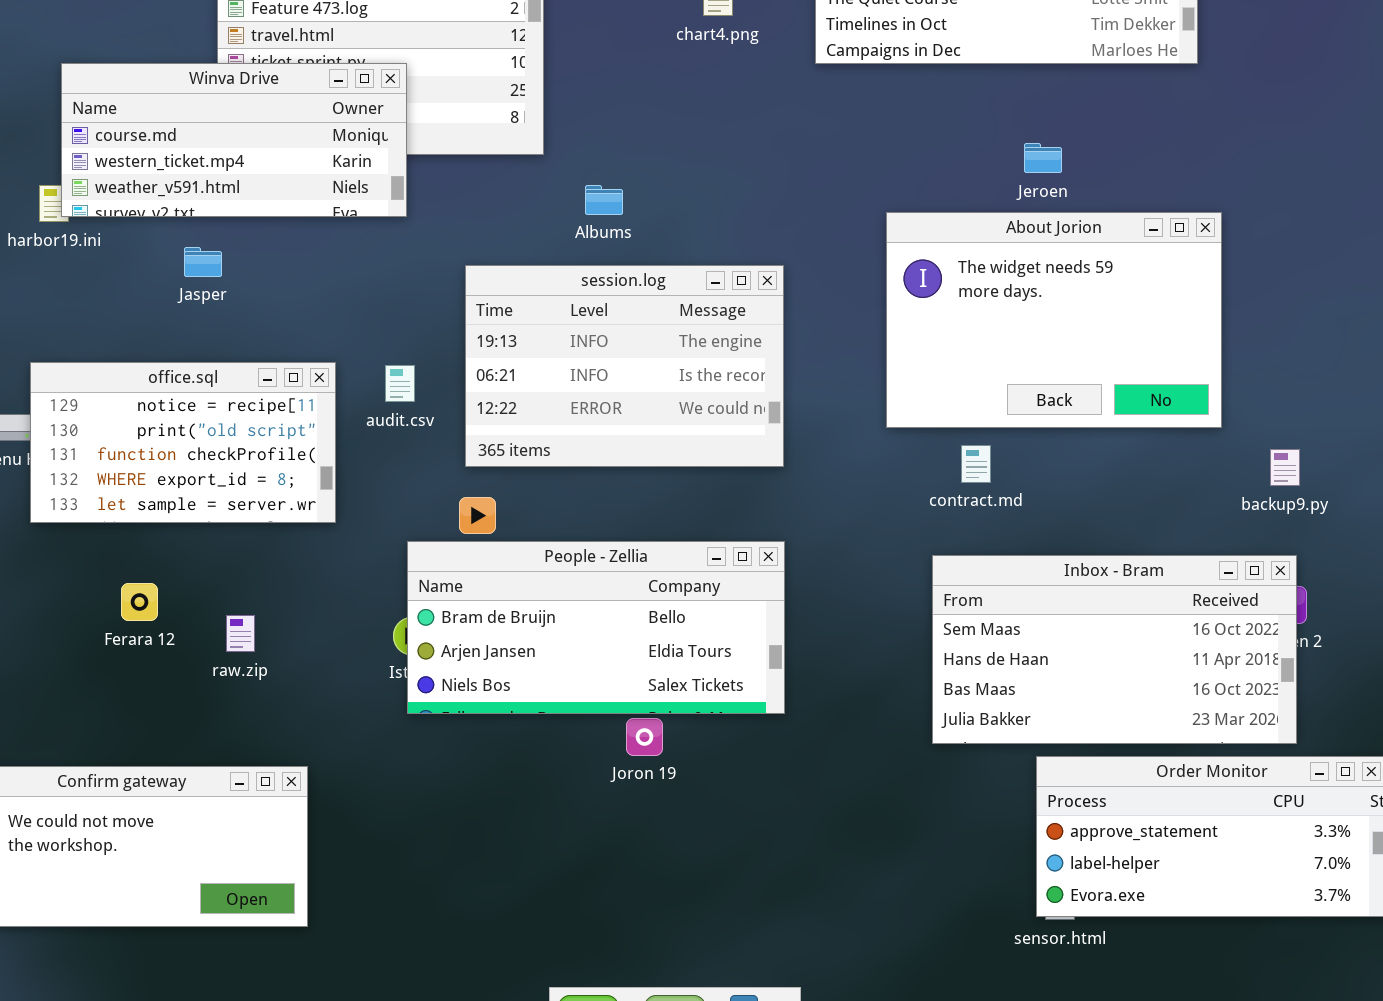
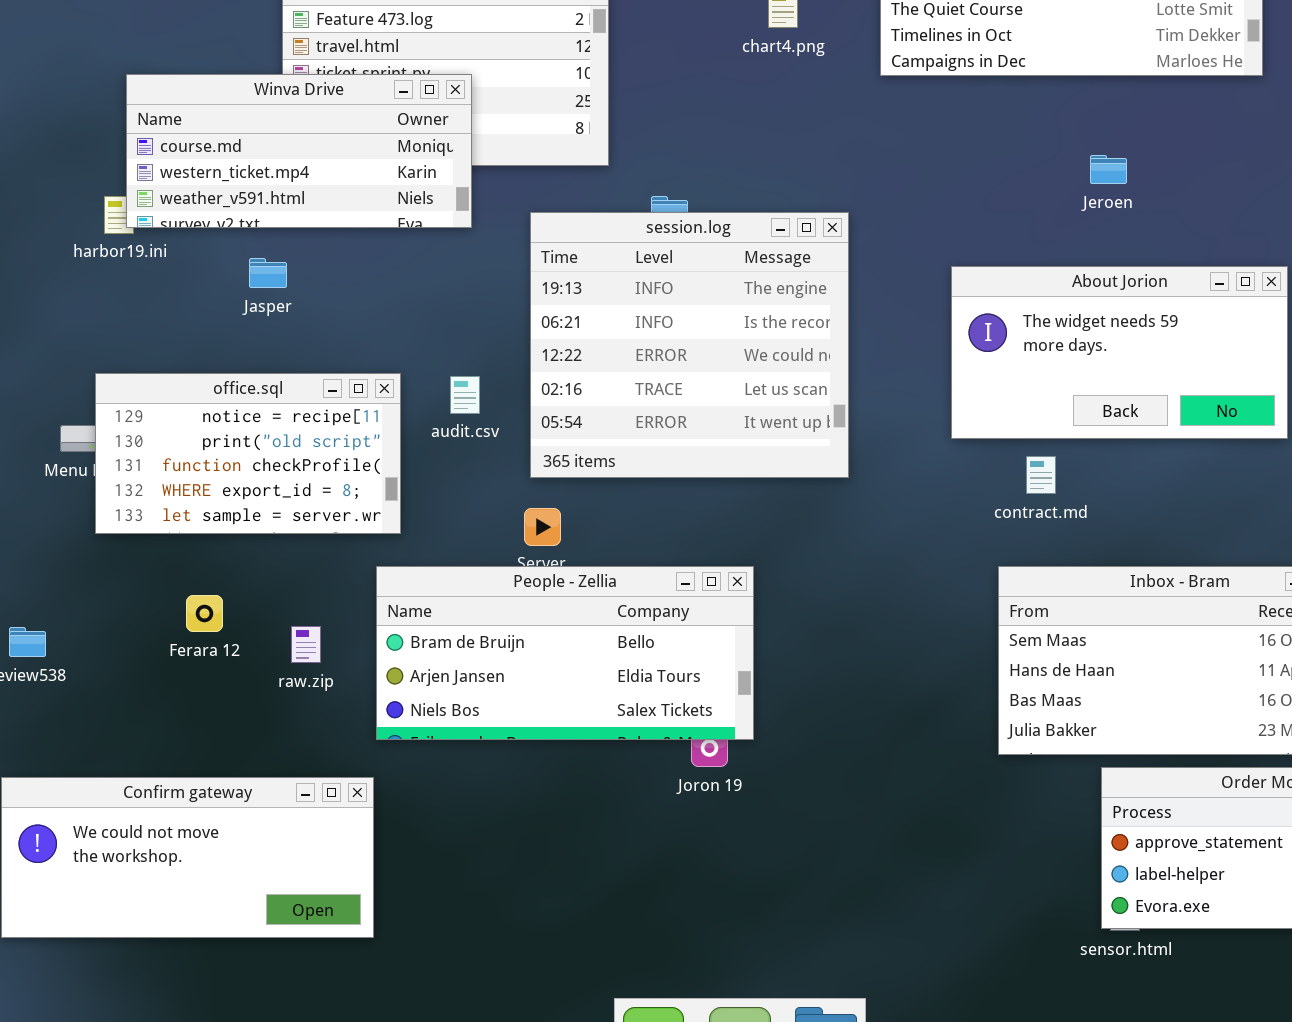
About Jorion: [886,212,1222,428] -> [951,266,1288,439], resized
session.log: [465,265,784,467] -> [530,212,849,478], resized
People - Zellia: [407,541,785,714] -> [376,566,754,740], moved

